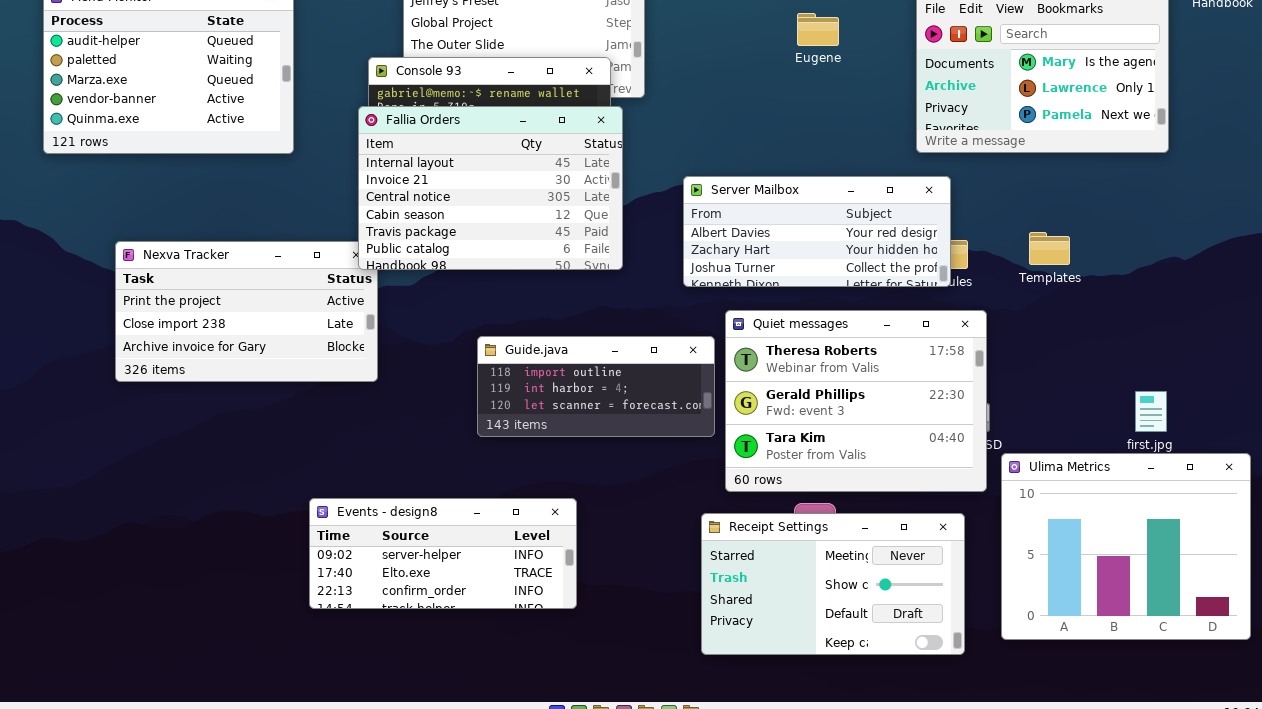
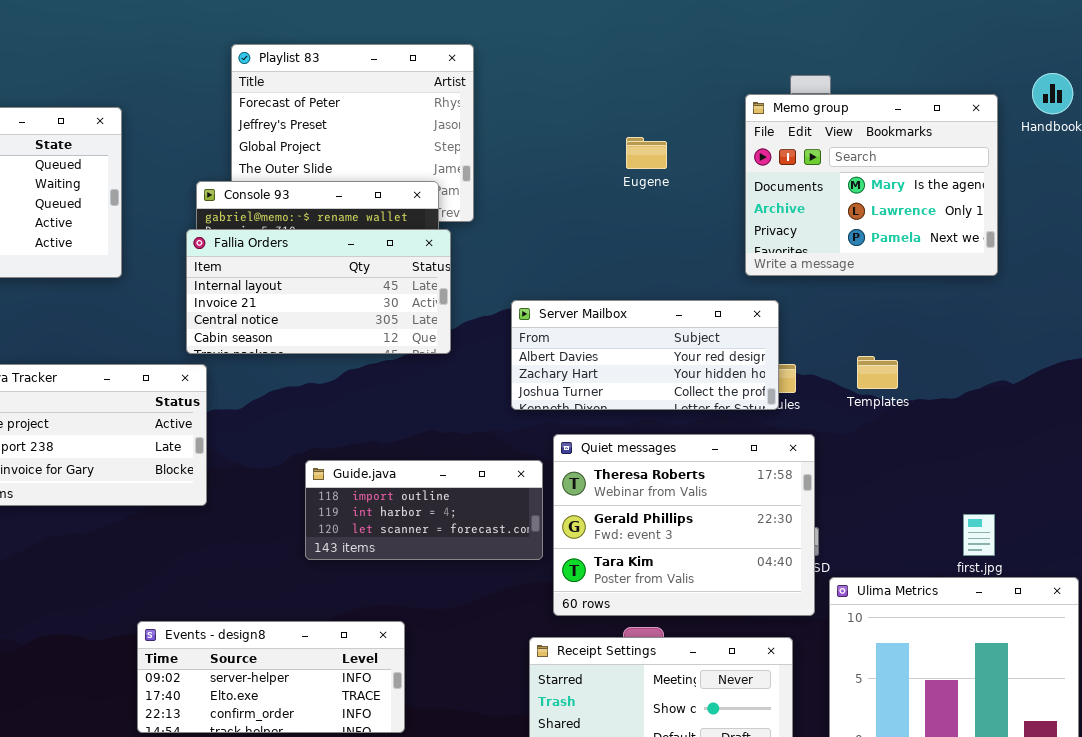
Fallia Orders: [358,106,623,270] -> [186,229,451,354], resized

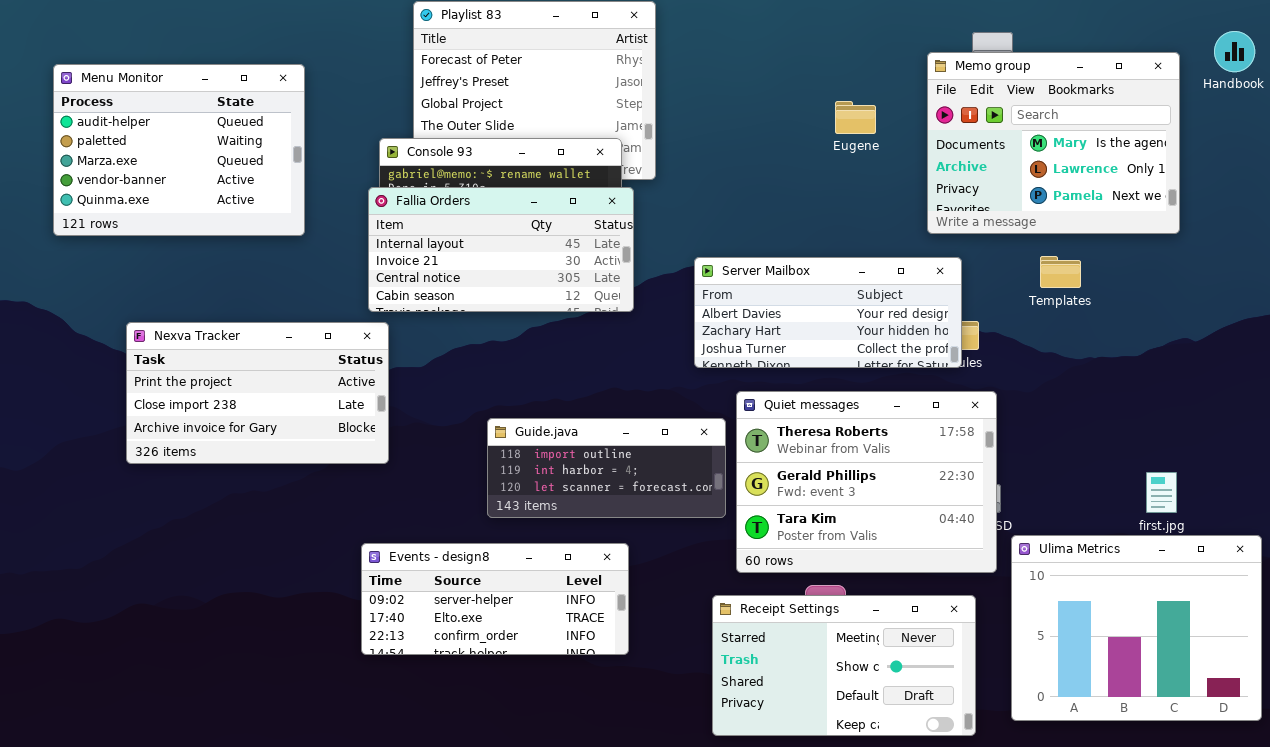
Eugene: [626,137,667,169] -> [835,101,876,134], moved
Templates: [857,356,898,389] -> [1040,256,1081,288], moved
Events - design8: [137,621,405,733] -> [361,543,629,655], moved

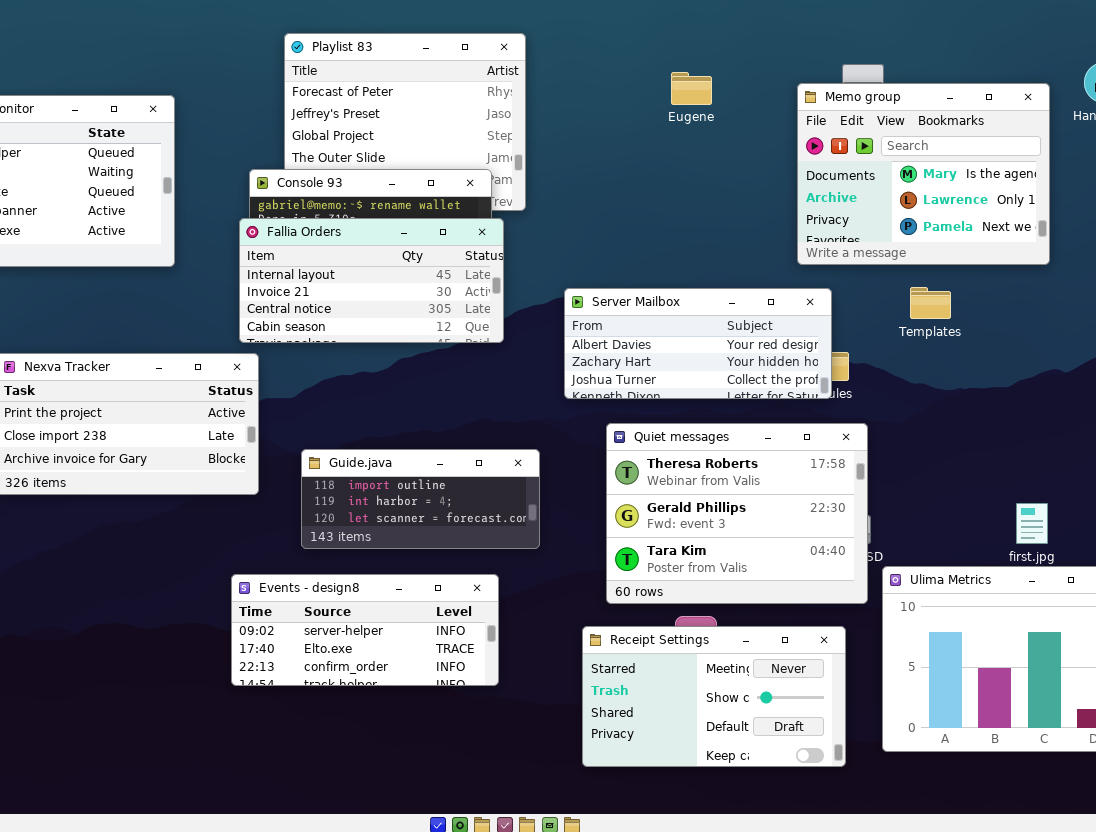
Eugene: [835,101,876,134] -> [671,72,712,105], moved
Guide.java: [487,418,726,518] -> [301,449,540,549], moved

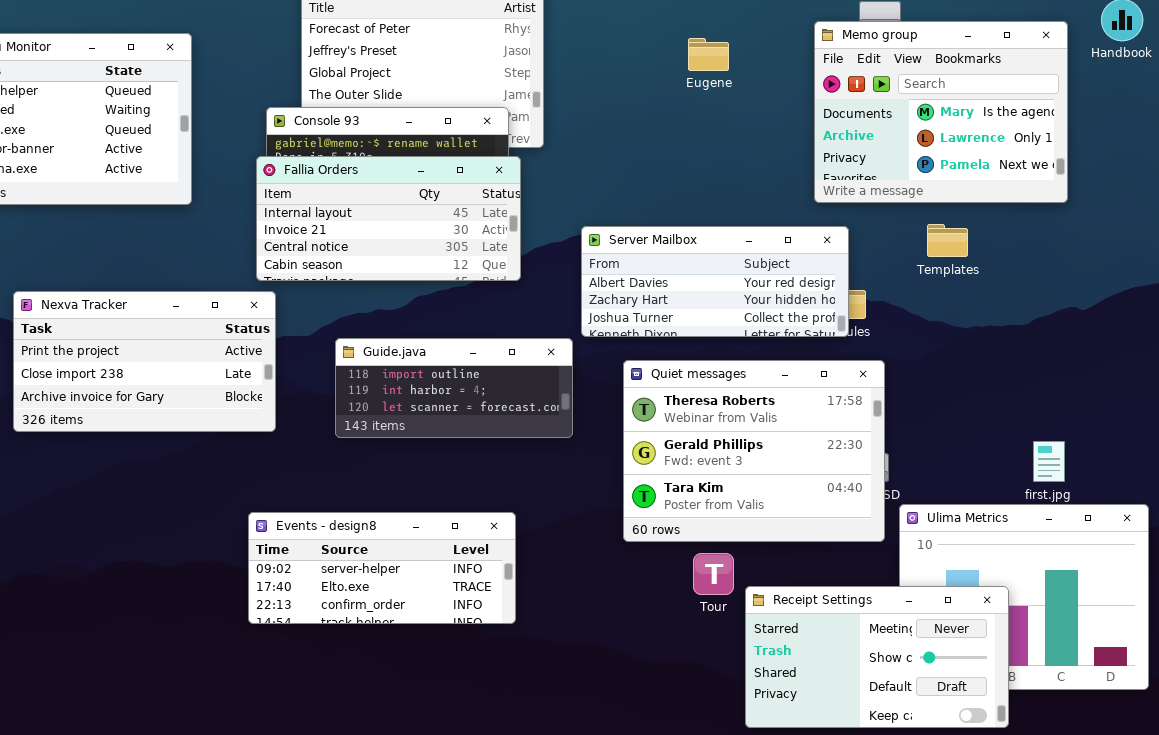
Eugene: [671,72,712,105] -> [688,38,729,71], moved
Guide.java: [301,449,540,549] -> [335,338,573,438], moved
Receipt Settings: [582,626,846,767] -> [745,586,1009,728], moved

